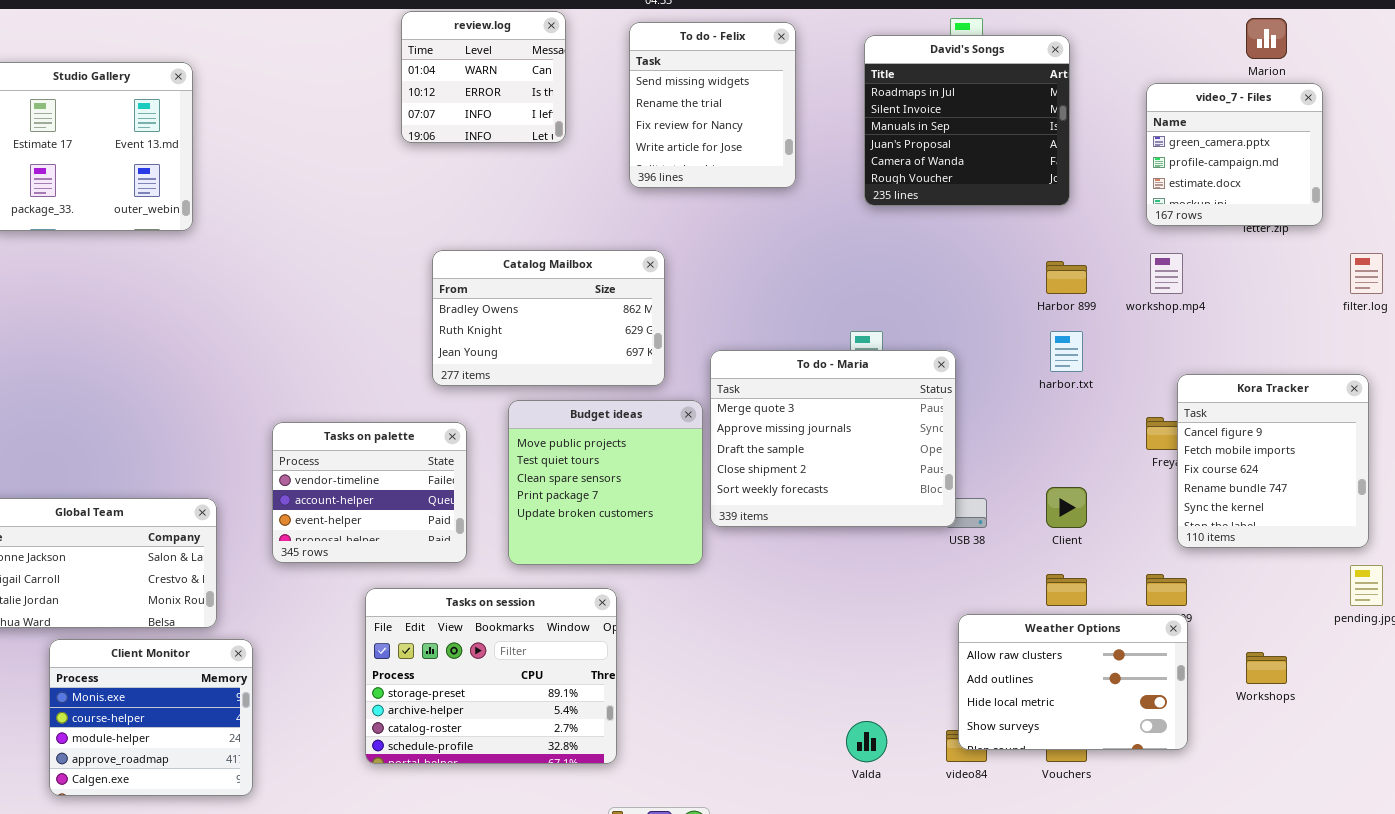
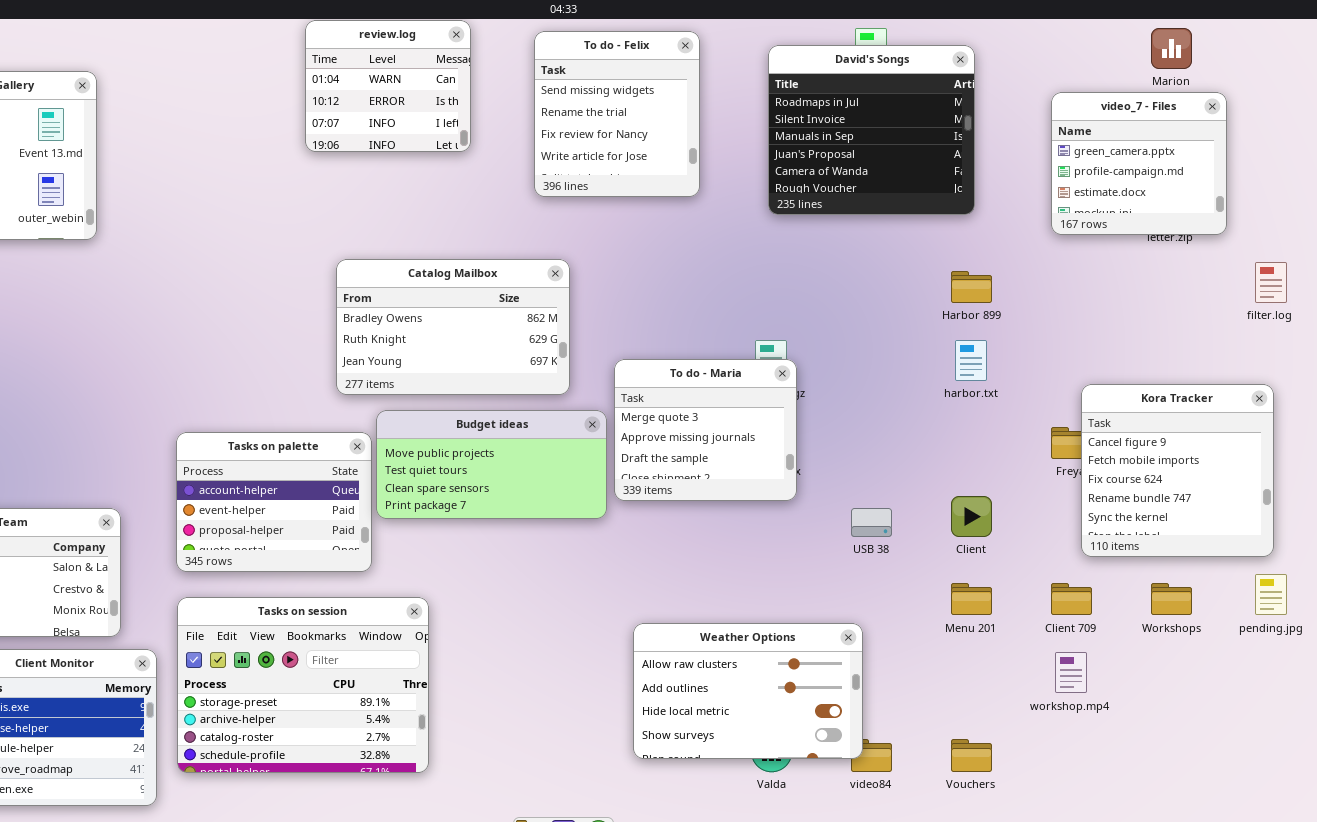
workshop.mp4: [1150,253,1183,294] -> [1055,652,1087,693], moved
To do - Maria: [710,350,956,527] -> [614,359,797,501], resized
Budget ideas: [508,400,703,565] -> [376,410,607,519], resized
Tasks on palette: [272,422,467,563] -> [176,432,372,572], scrolled down 1 row
Tasks on session: [365,588,617,764] -> [177,597,429,773], moved
Weather Options: [958,614,1188,750] -> [633,623,863,759], moved
Workshops: [1246,652,1287,684] -> [1151,583,1192,615], moved

